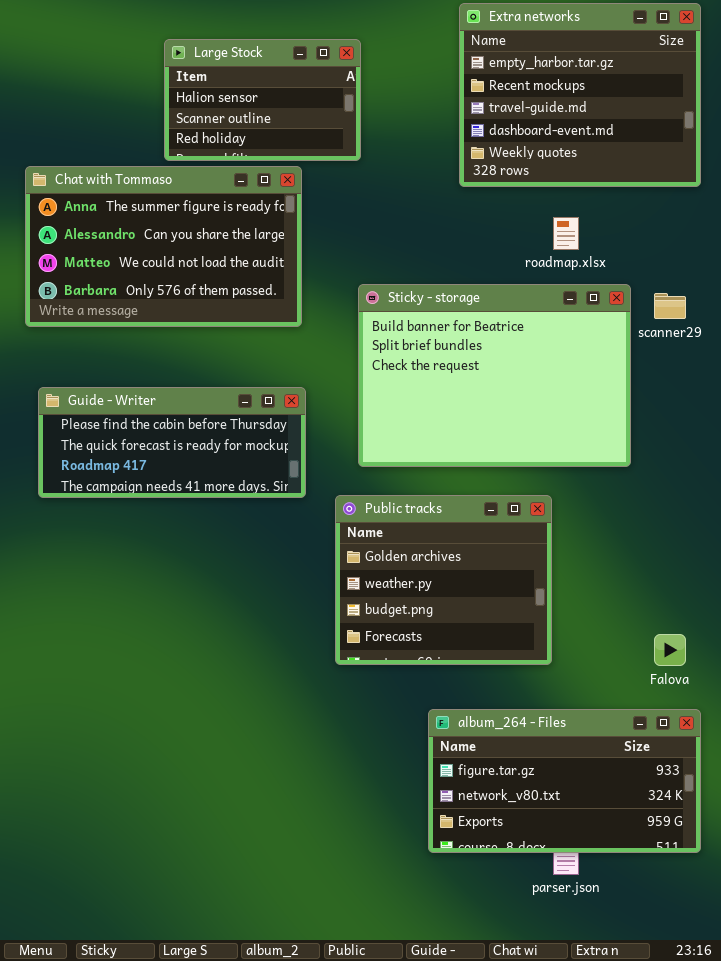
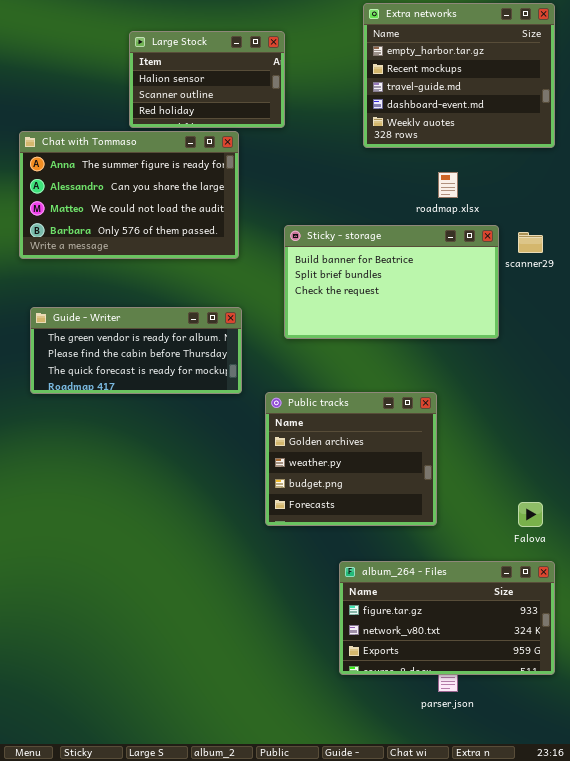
Sticky - storage: [358,284,631,467] -> [284,225,499,339], resized
Guide - Writer: [38,387,306,498] -> [30,307,242,394], scrolled up 1 row

